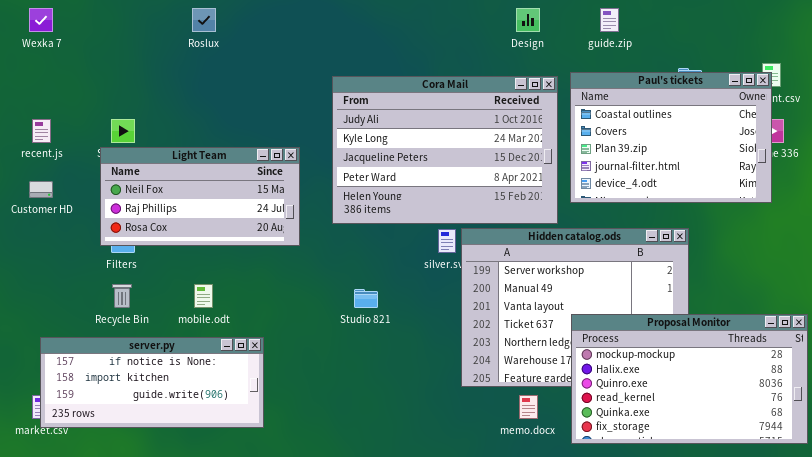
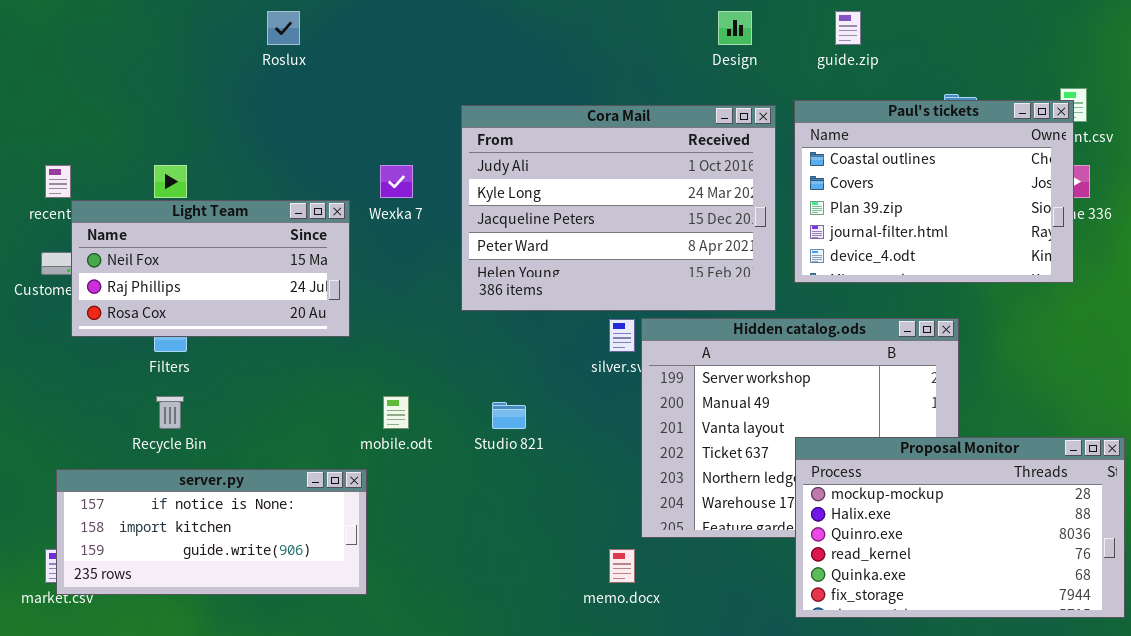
Wexka 7: [29,8,53,32] -> [380,165,413,198], moved
Light Team: [100,147,300,246] -> [71,200,350,337], moved
mobile.odt: [194,284,213,308] -> [383,396,409,429], moved
memo.docx: [519,395,538,419] -> [609,549,635,583], moved

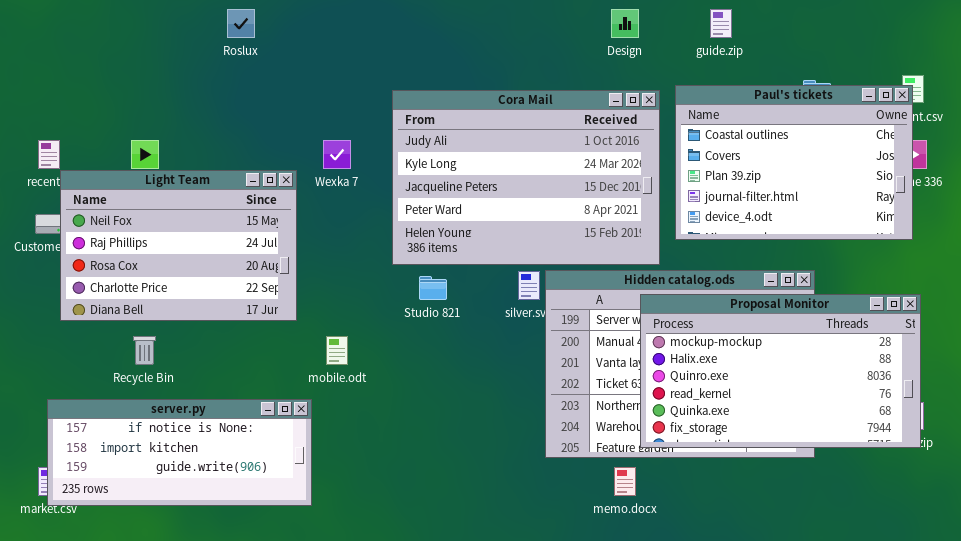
Light Team: [71,200,350,337] -> [60,170,297,321], resized
Studio 821: [492,402,526,429] -> [419,276,447,300], moved
Proposal Monitor: [795,437,1125,618] -> [640,294,921,448], moved
memo.docx: [609,549,635,583] -> [614,467,636,496], moved

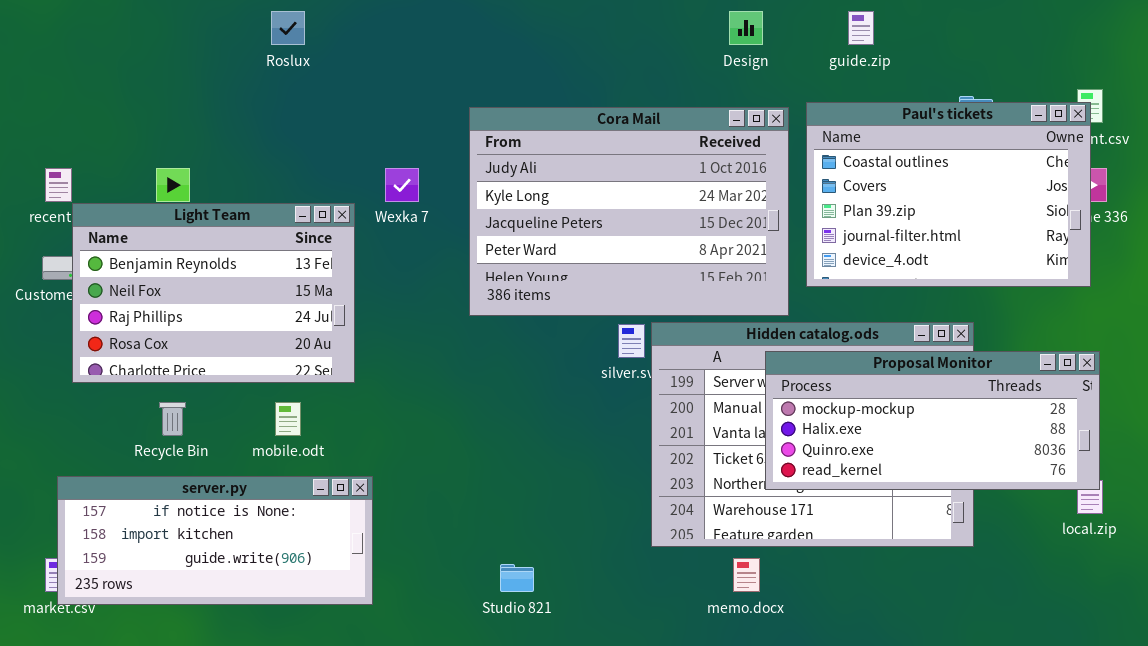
Light Team: [60,170,297,321] -> [72,203,355,383], scrolled up 1 row
Studio 821: [419,276,447,300] -> [500,564,534,592], moved
Proposal Monitor: [640,294,921,448] -> [765,351,1100,490], resized
mobile.odt: [326,336,348,365] -> [275,402,301,436], moved

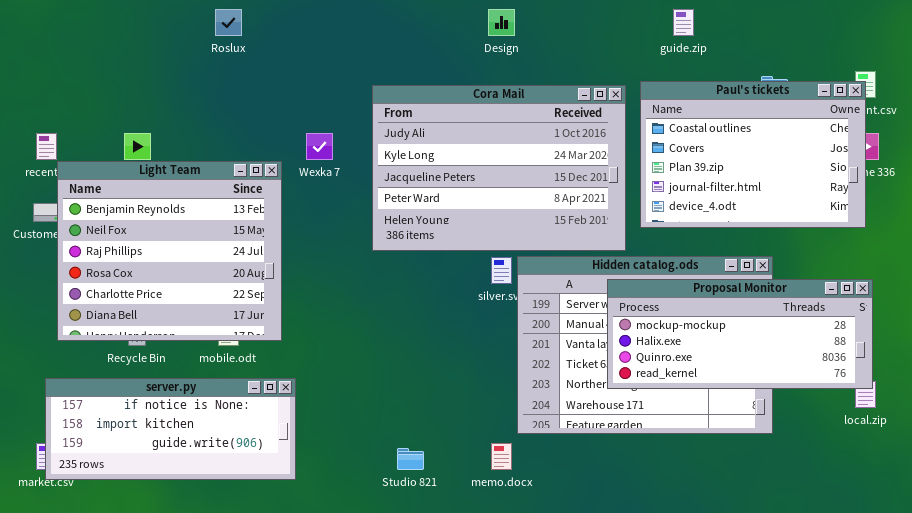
Design: [729,11,763,45] -> [488,9,515,36], moved
Light Team: [72,203,355,383] -> [57,161,282,341], resized
memo.docx: [733,558,760,592] -> [491,443,512,470], moved

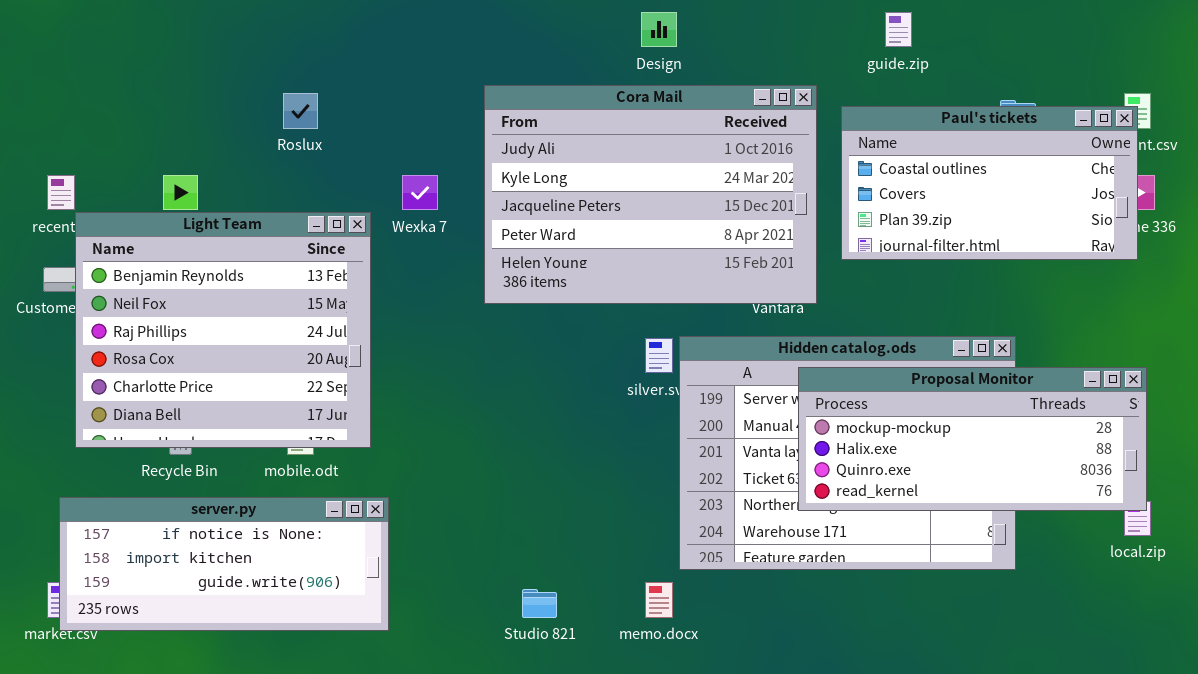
Roslux: [215,9,242,36] -> [283,93,318,129], moved
Paul's tickets: [640,81,866,228] -> [841,106,1138,260], resized
Cora Mail: [372,85,626,251] -> [484,85,817,304], moved

